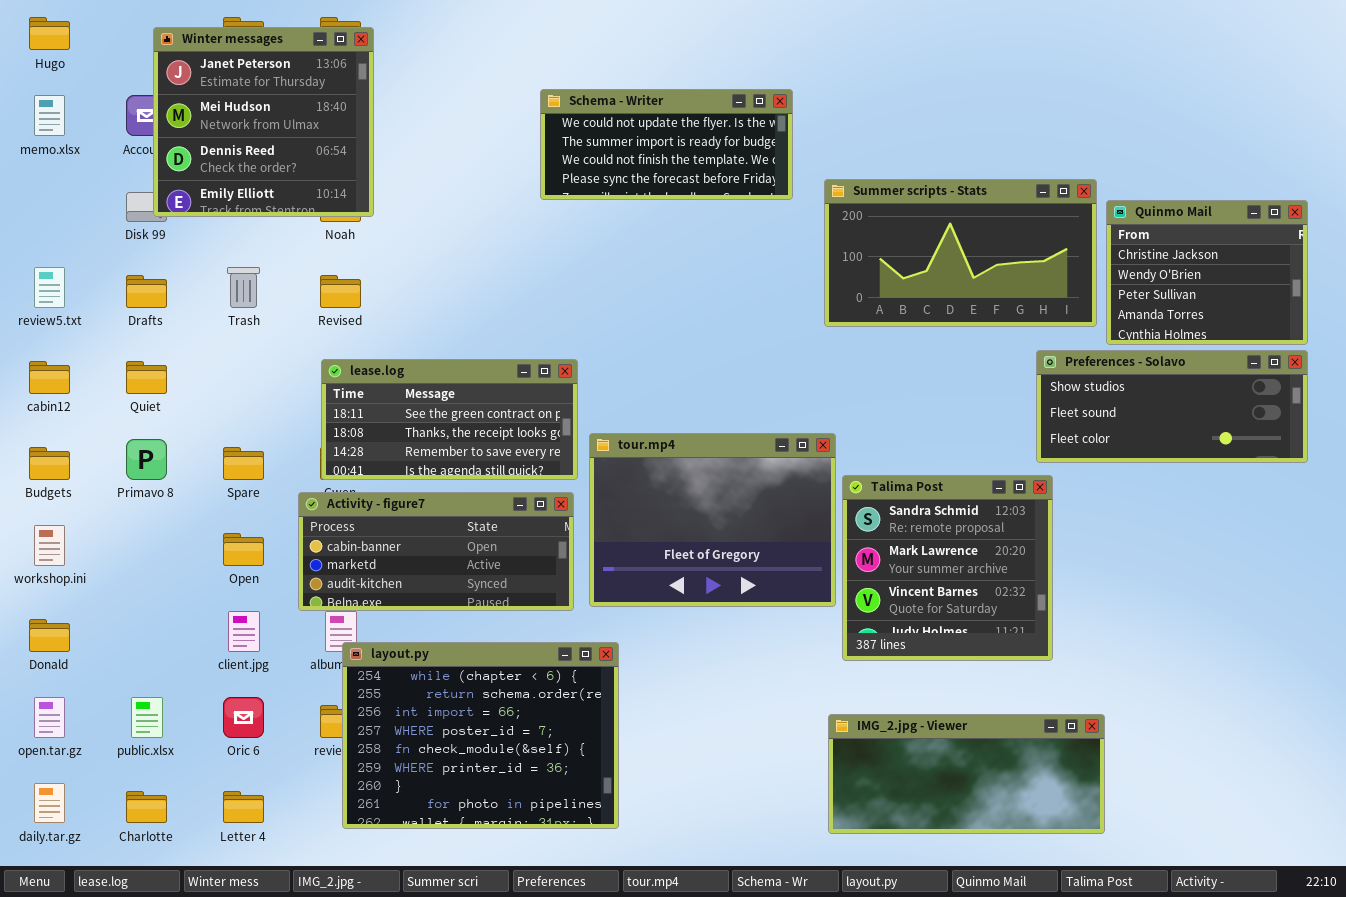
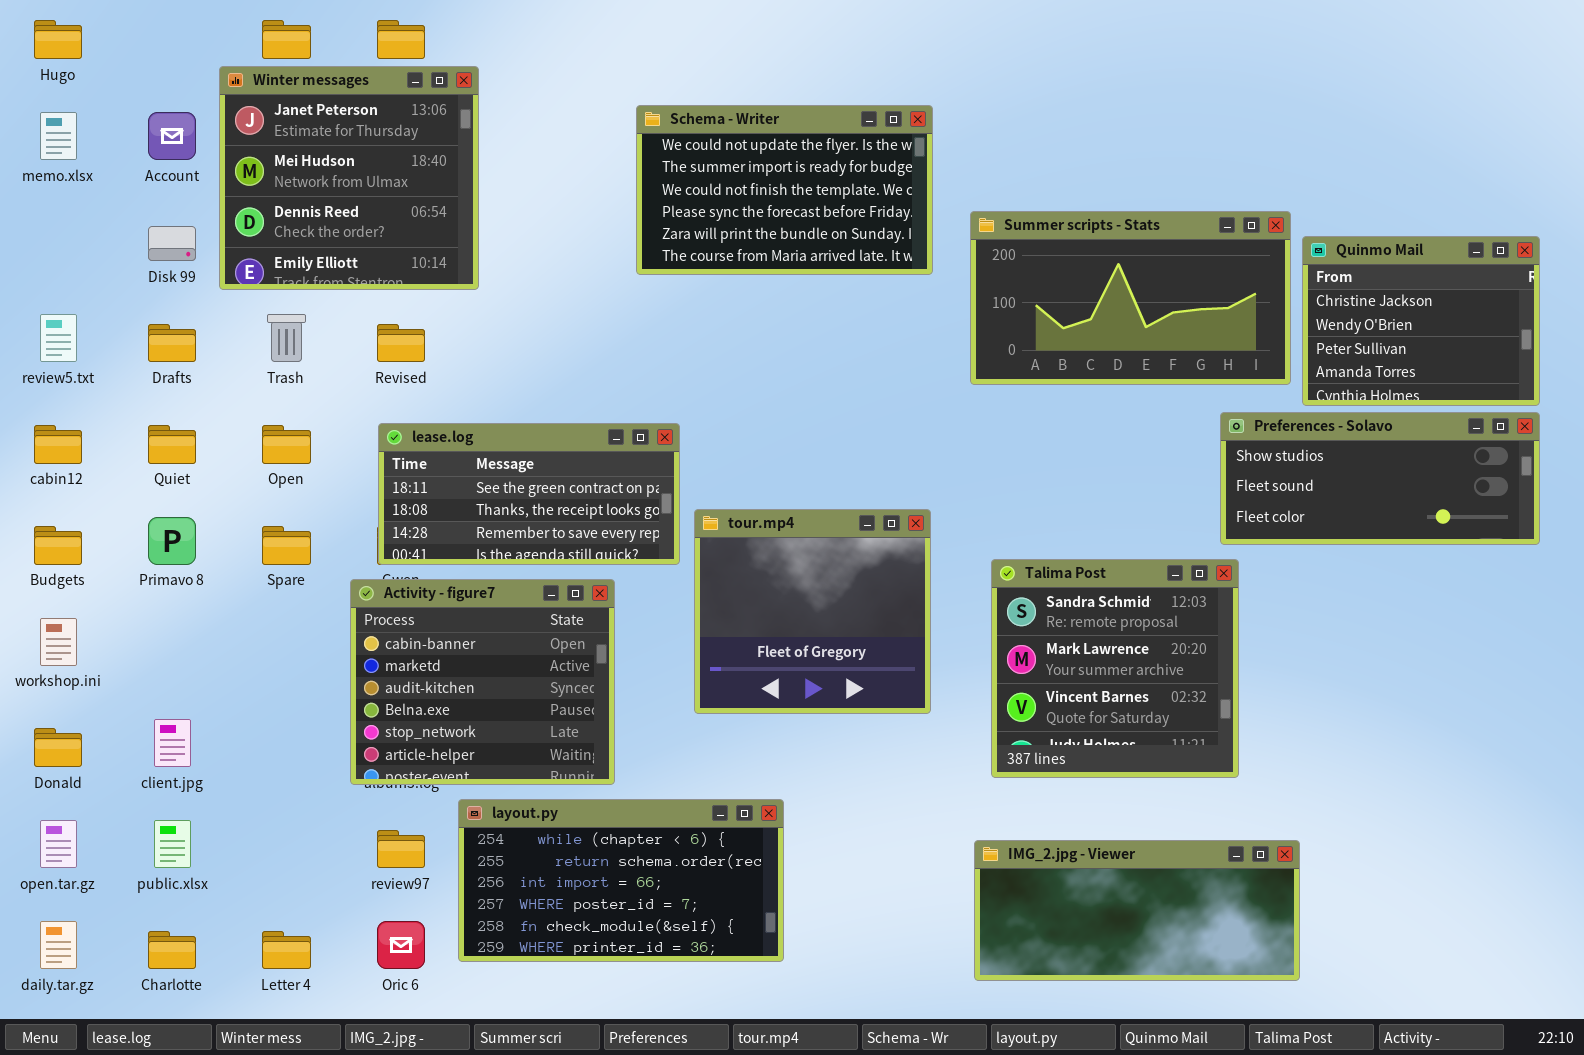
Winter messages: [153,27,374,217] -> [219,66,479,290], moved
Schema - Writer: [540,89,793,200] -> [636,105,933,275], resized
tour.mp4: [589,433,836,607] -> [694,509,931,714], resized
Activity - figure7: [298,492,574,611] -> [350,579,615,785], resized
Open: [223,533,264,566] -> [262,425,311,464], moved
client.jpg: [228,611,260,652] -> [154,719,191,767], moved
layout.py: [342,642,619,829] -> [458,799,784,962], moved, resized
Oric 6: [223,697,264,738] -> [377,921,425,969], moved

